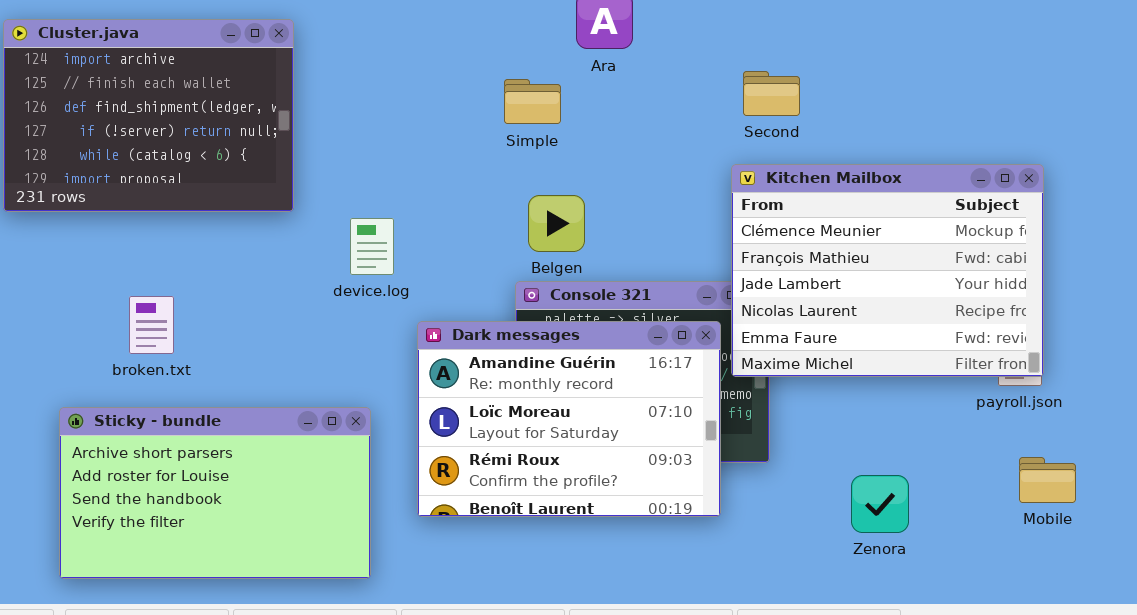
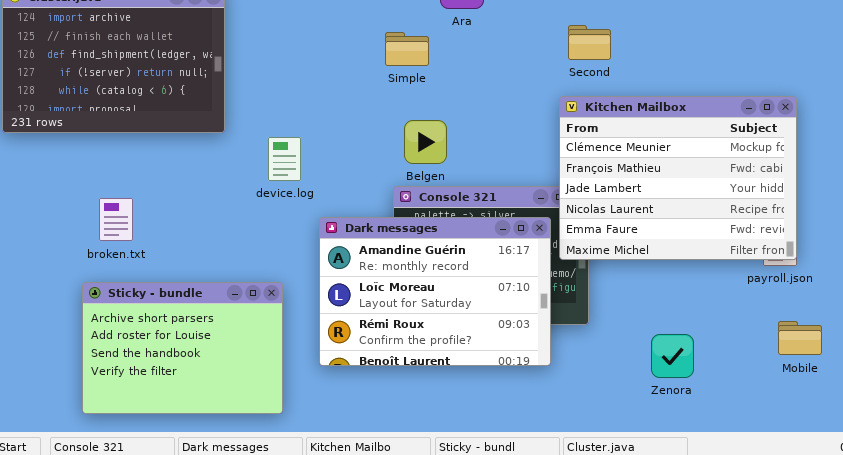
Sticky - bundle: [59,407,371,579] -> [82,282,283,414], resized

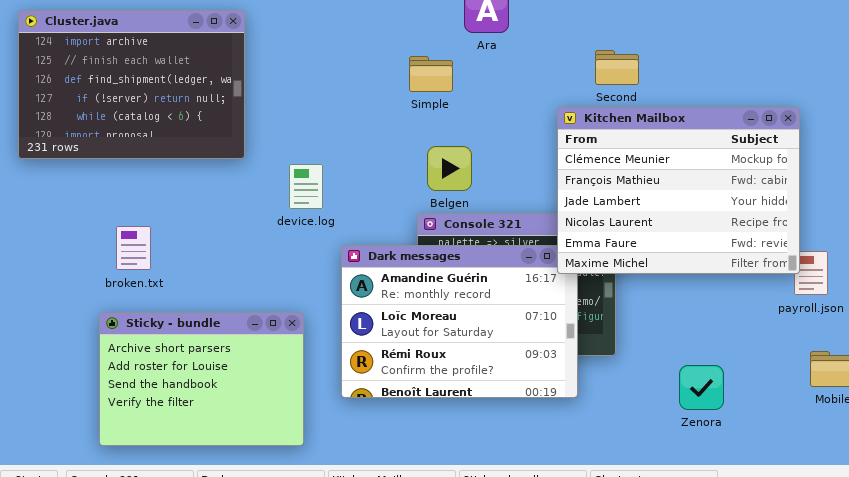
Kitchen Mailbox: [559,96,797,260] -> [557,107,800,274], moved

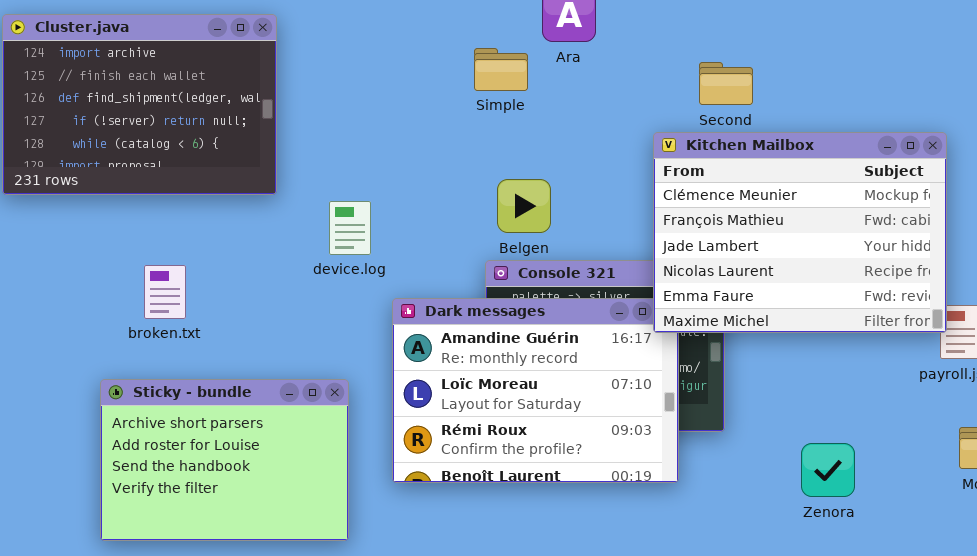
Simple: [409,56,453,92] -> [474,48,528,91], moved
broken.txt: [116,226,151,270] -> [144,265,186,319], moved

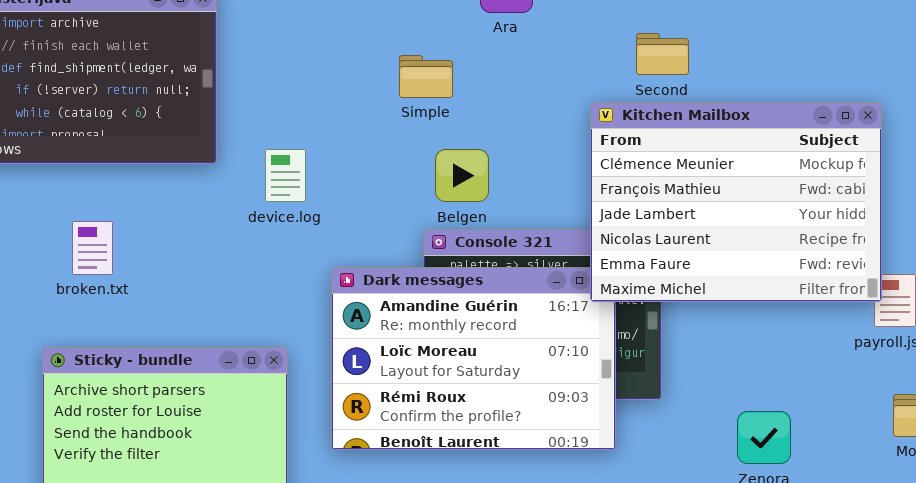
Simple: [474,48,528,91] -> [399,55,453,98], moved
device.log: [329,201,371,255] -> [265,149,306,202], moved
broken.txt: [144,265,186,319] -> [72,221,113,275], moved

